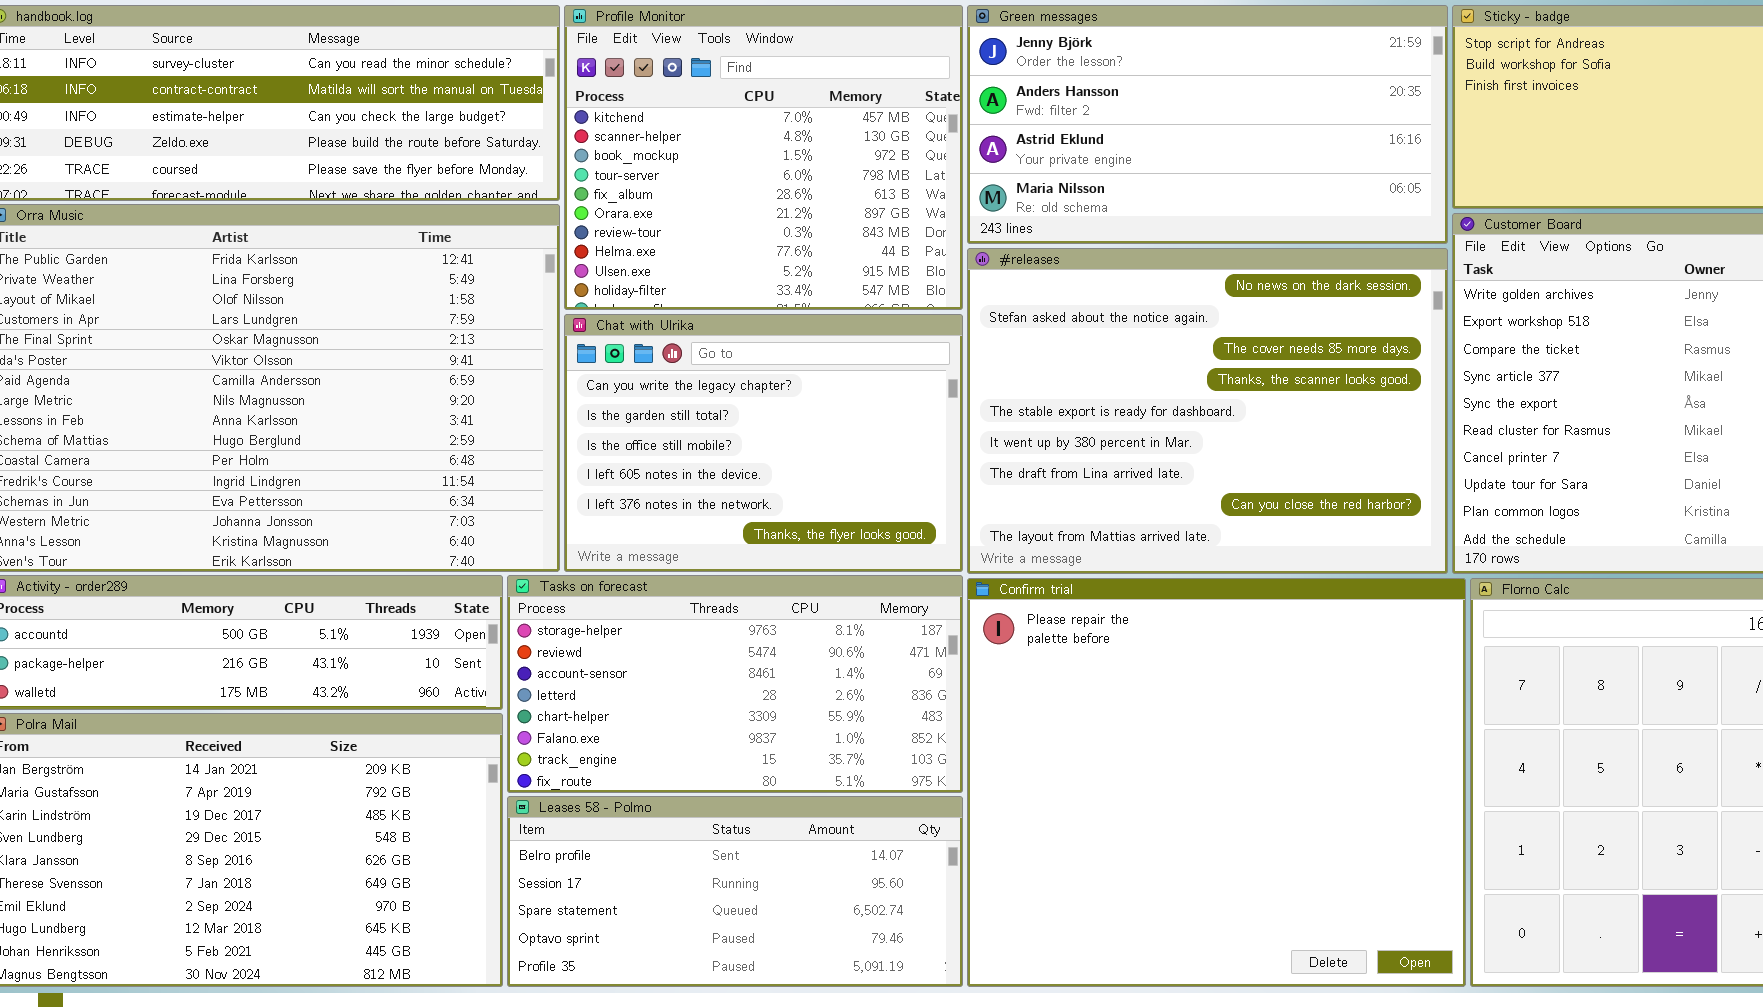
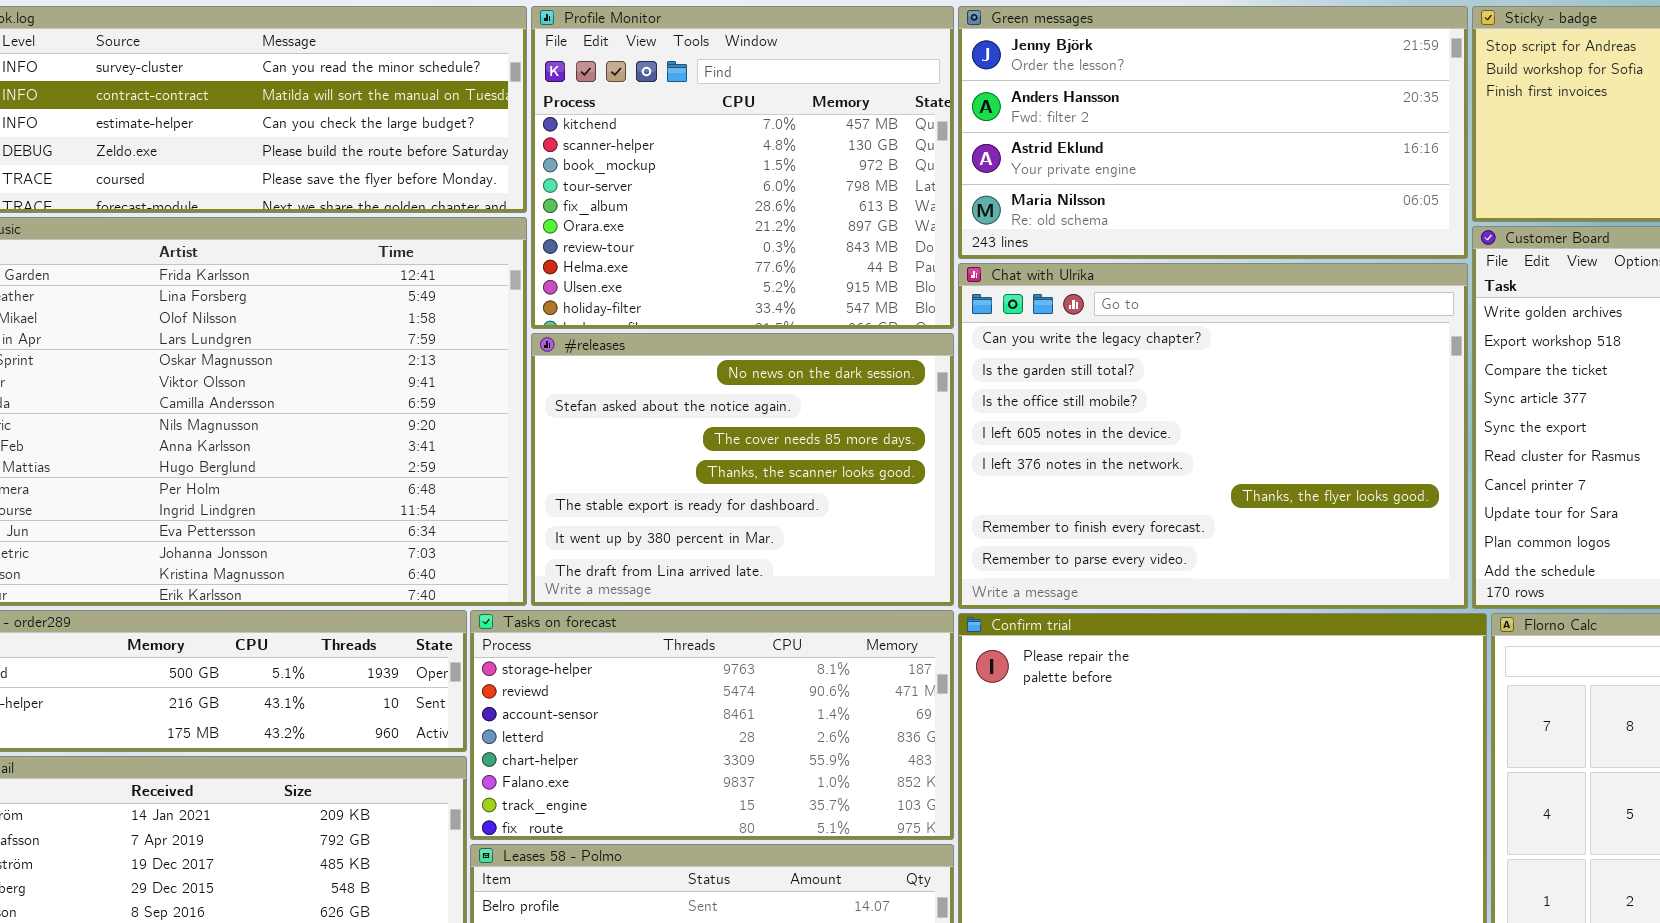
#releases: [967,248,1448,574] -> [531,333,954,606], moved, resized
Chat with Ulrika: [564,314,963,572] -> [958,263,1468,609], moved, resized

